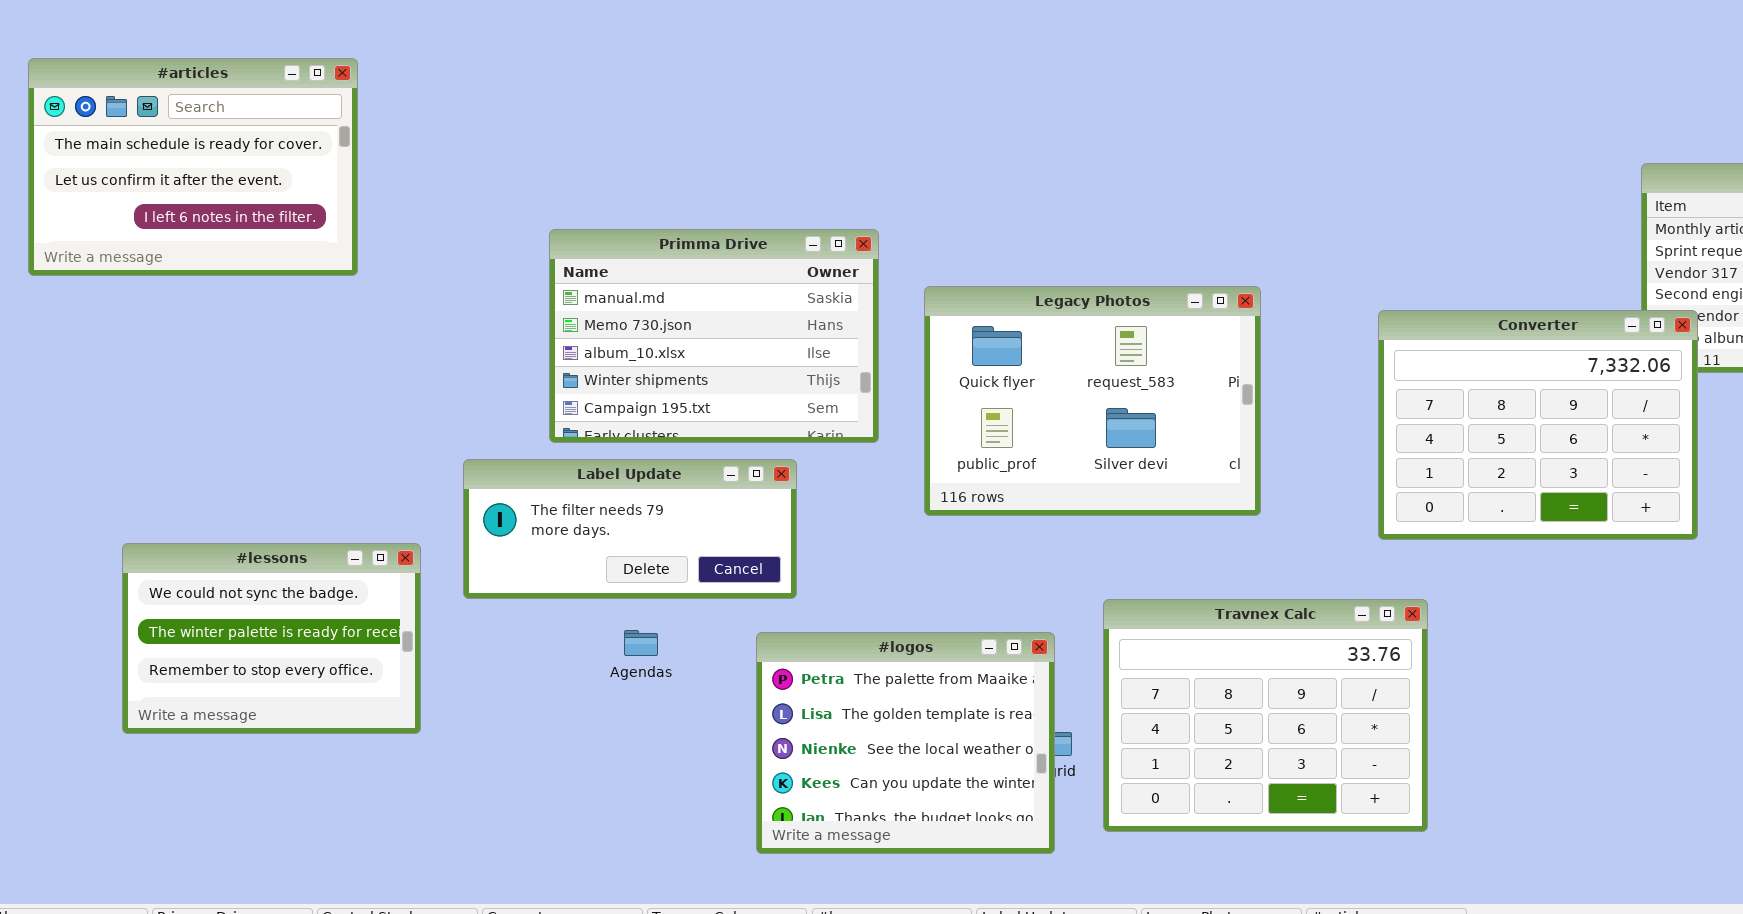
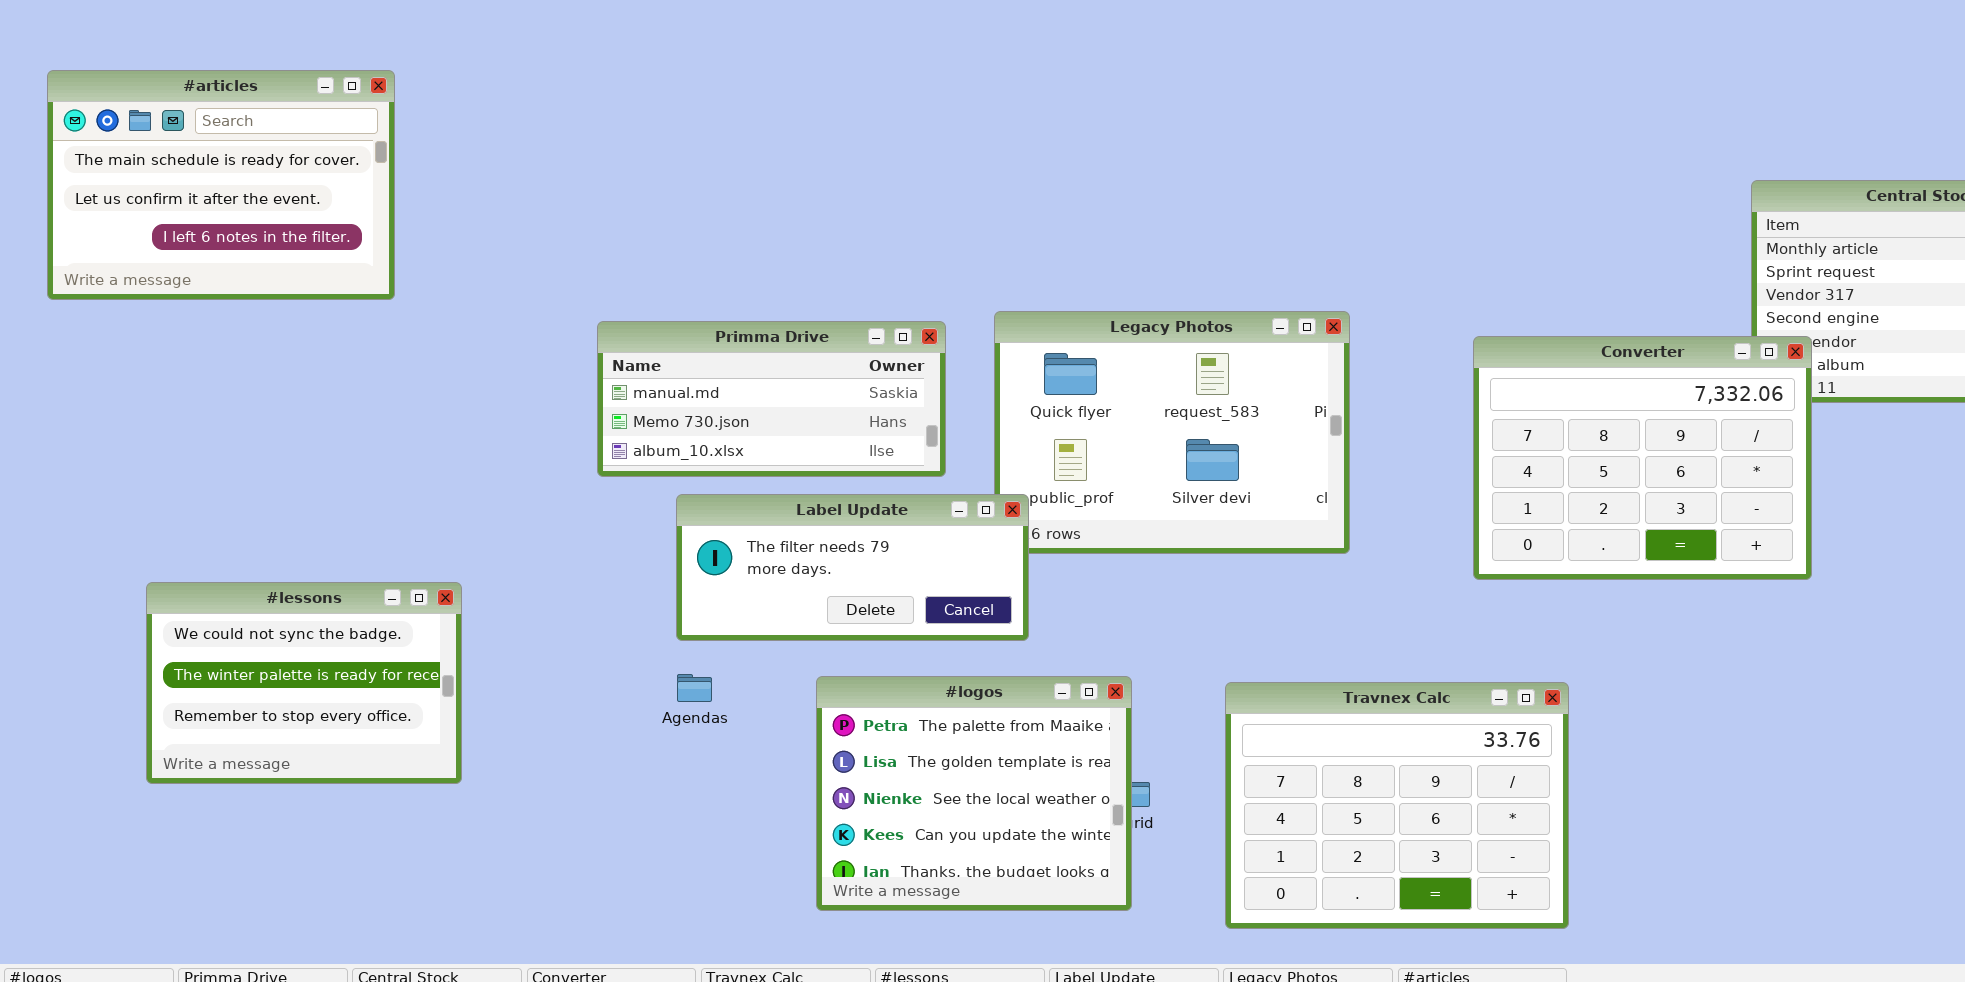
Primma Drive: [549,229,879,443] -> [597,321,946,477], resized
Label Update: [463,459,797,599] -> [676,494,1029,641], moved
Travnex Calc: [1103,599,1428,832] -> [1225,682,1569,929], moved

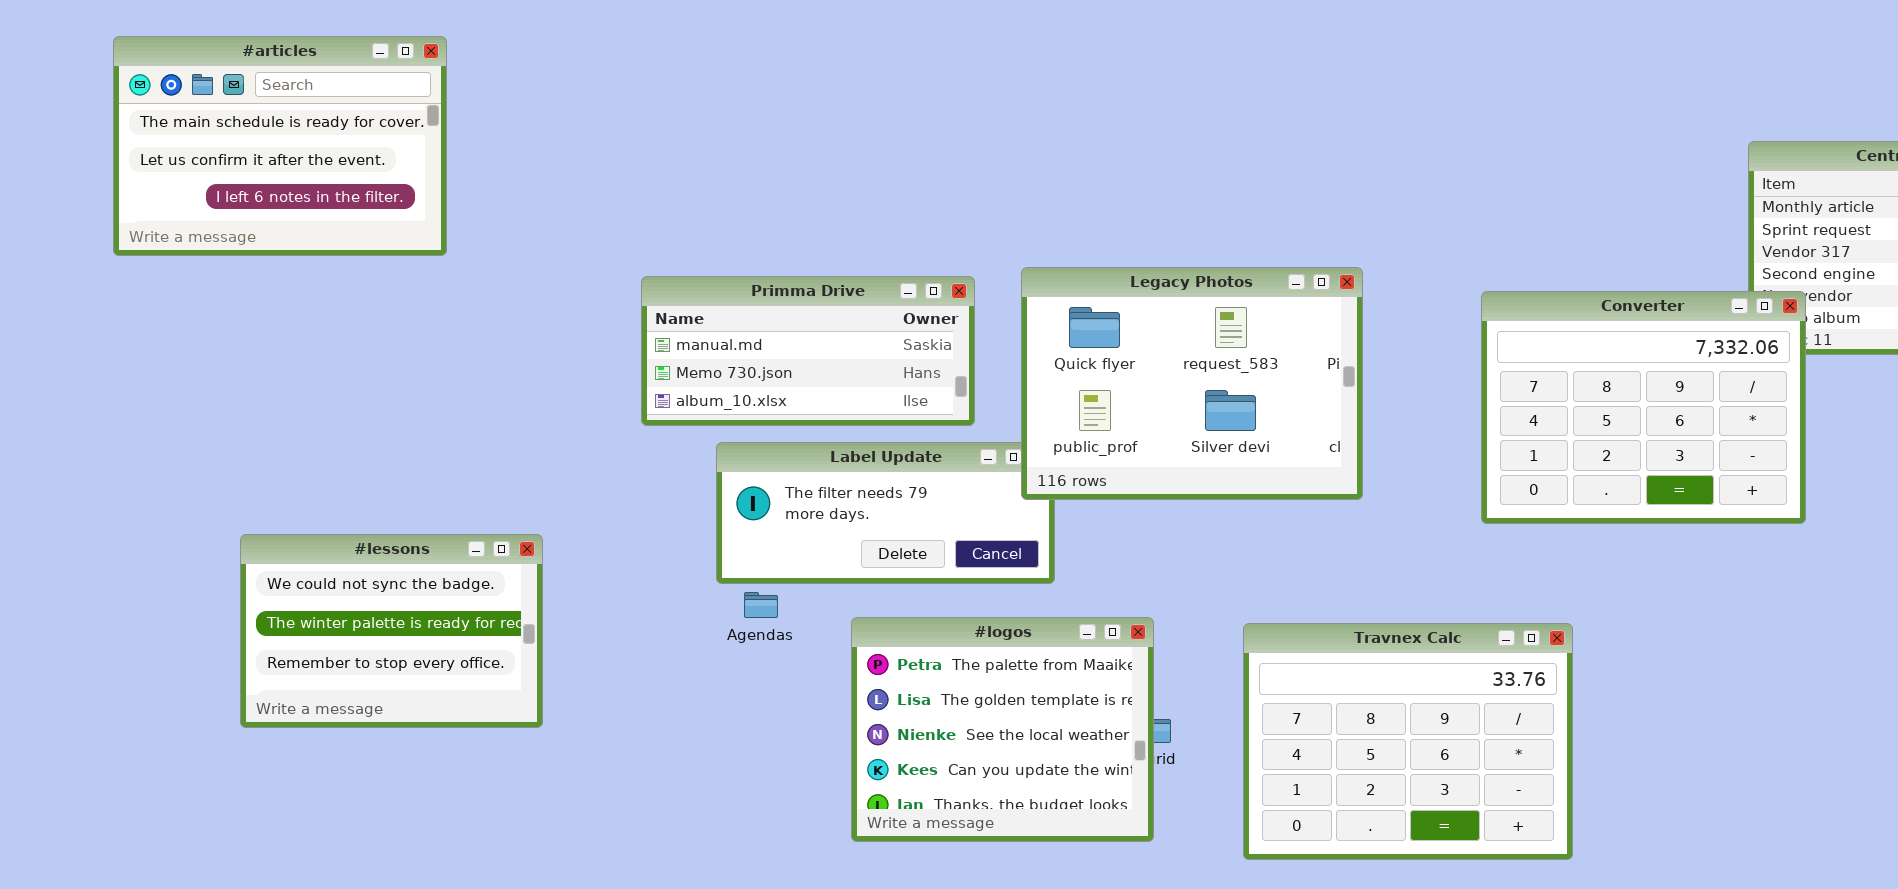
Legacy Photos: [994,311,1350,554] -> [1021,267,1363,500], raised
#lessons: [146,582,462,784] -> [240,534,543,728], moved
Agendas: [677,674,712,702] -> [744,592,778,618], moved

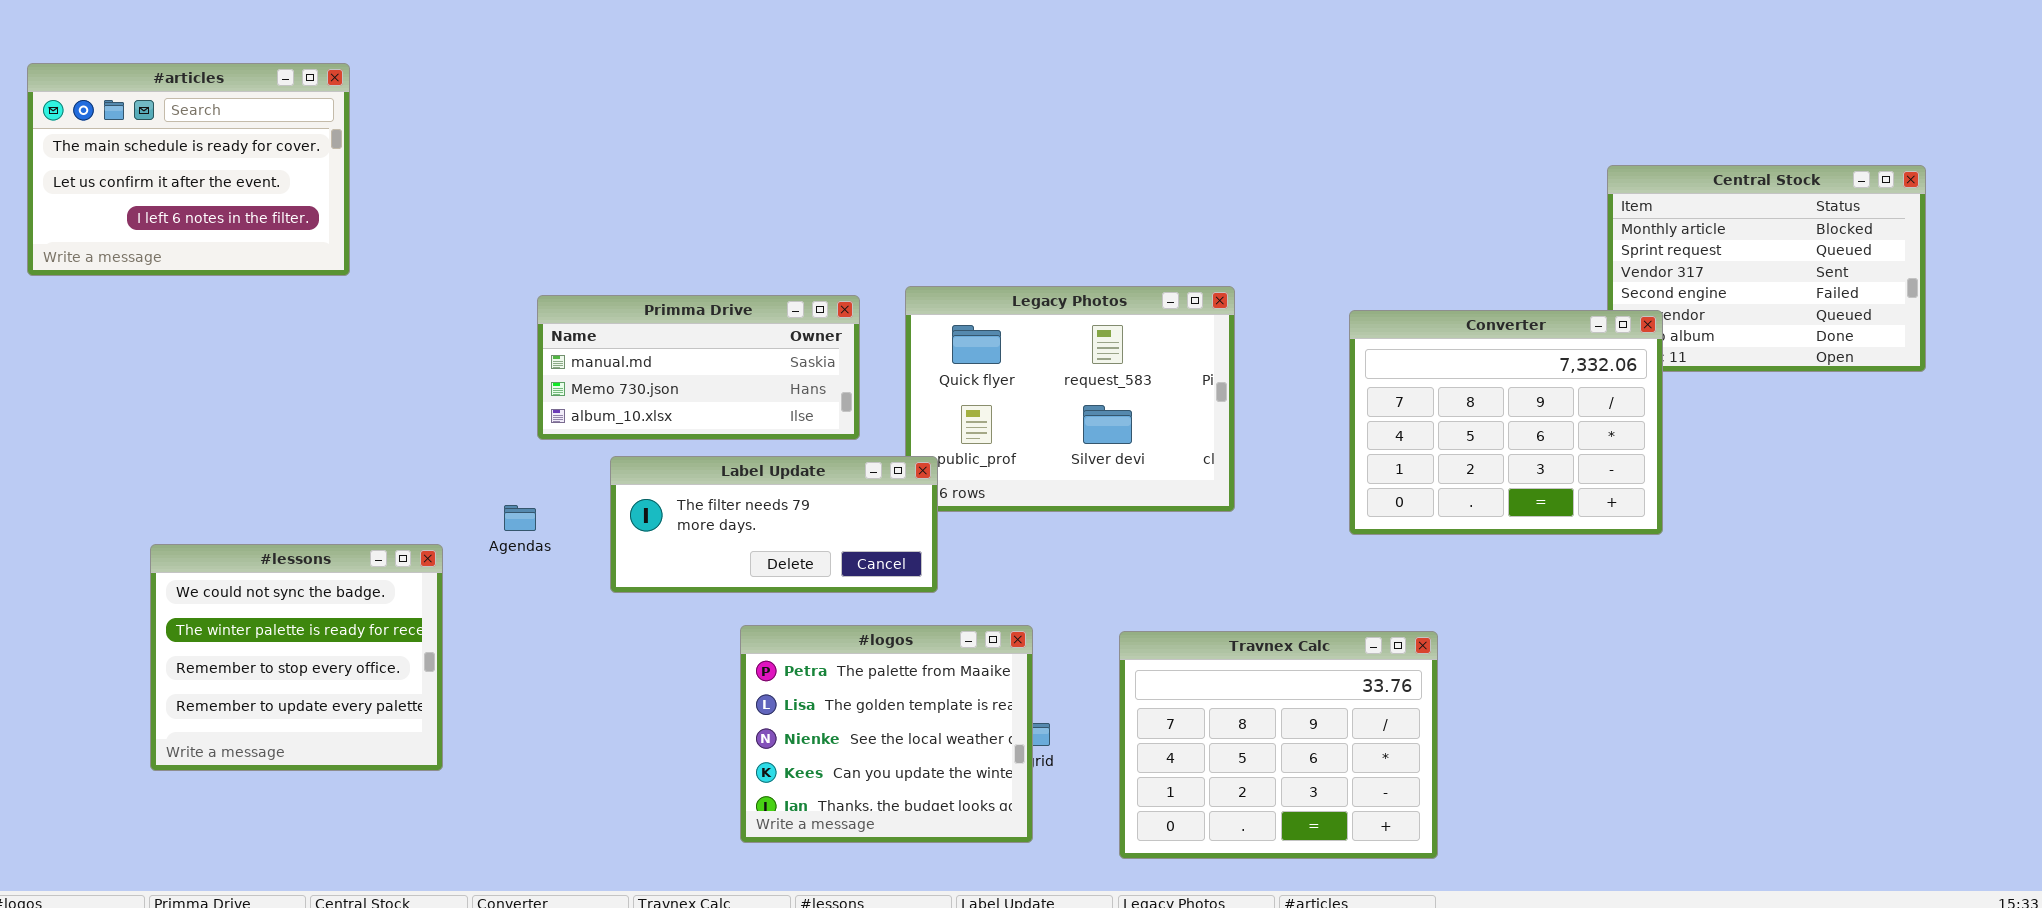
Label Update: [716,442,1055,584] -> [610,456,938,593], raised
#lessons: [240,534,543,728] -> [150,544,443,771], resized
Agendas: [744,592,778,618] -> [504,505,536,531], moved

